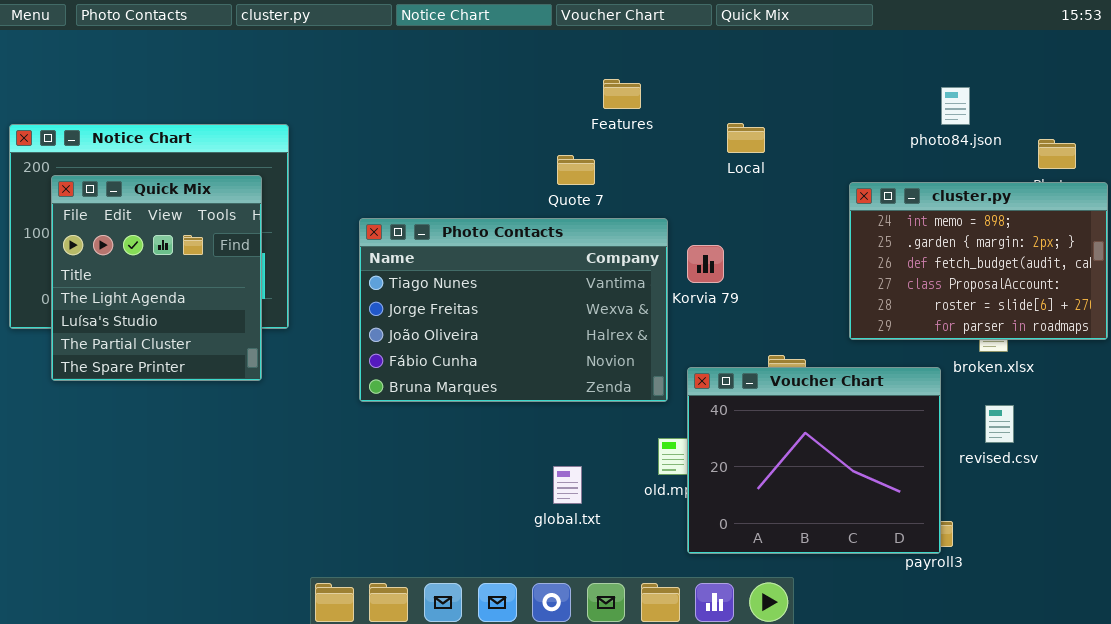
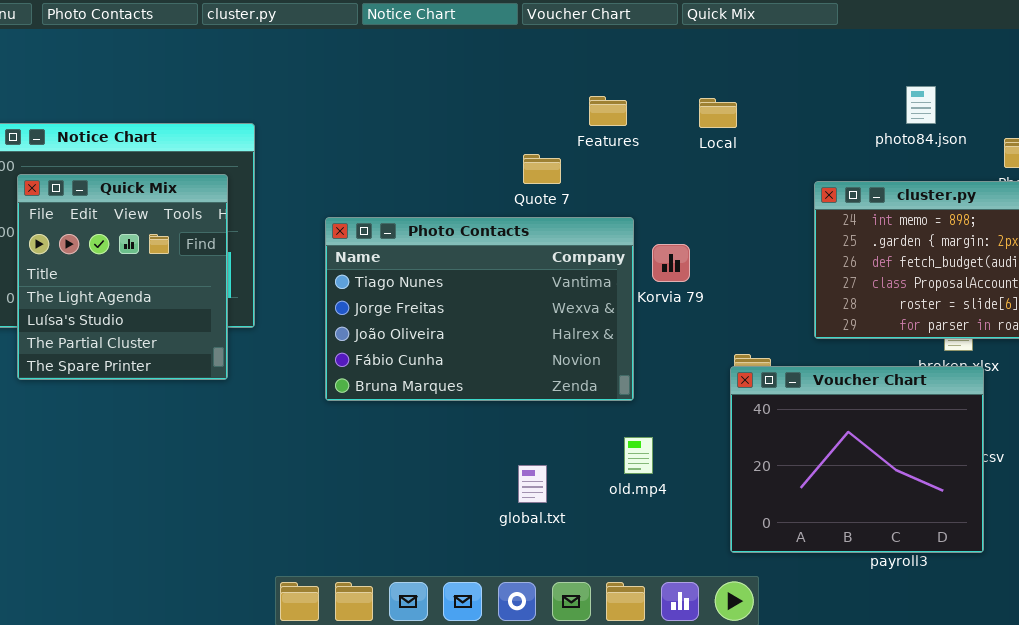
Features: [603,79,641,109] -> [589,96,627,126], moved
Local: [727,123,765,153] -> [699,98,737,128], moved
Voucher Chart: [687,367,941,554] -> [730,366,984,553], moved

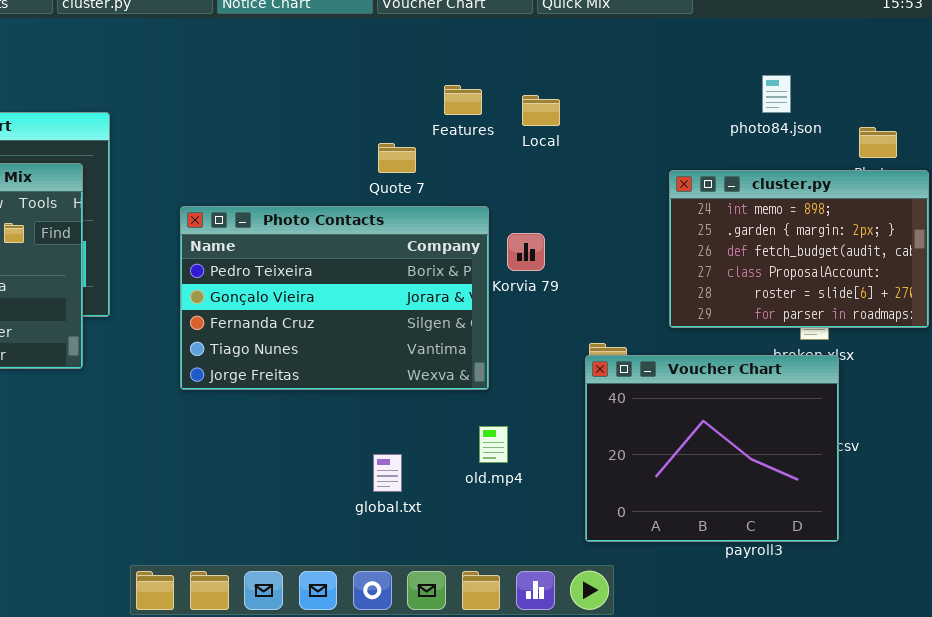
Local: [699,98,737,128] -> [522,95,560,126], moved
Photo Contacts: [325,217,634,401] -> [180,206,489,390], scrolled up 3 rows

